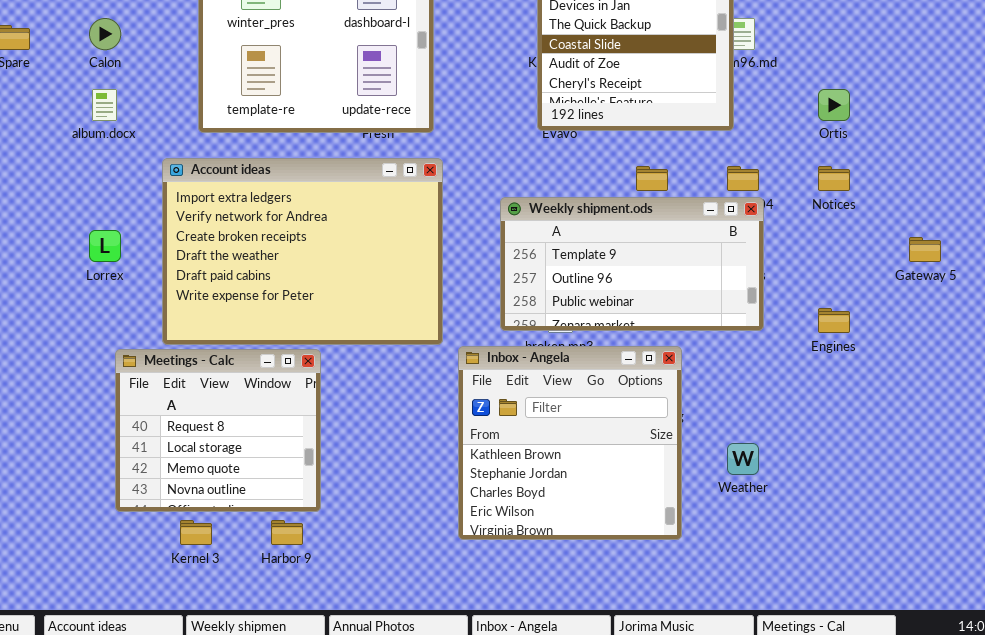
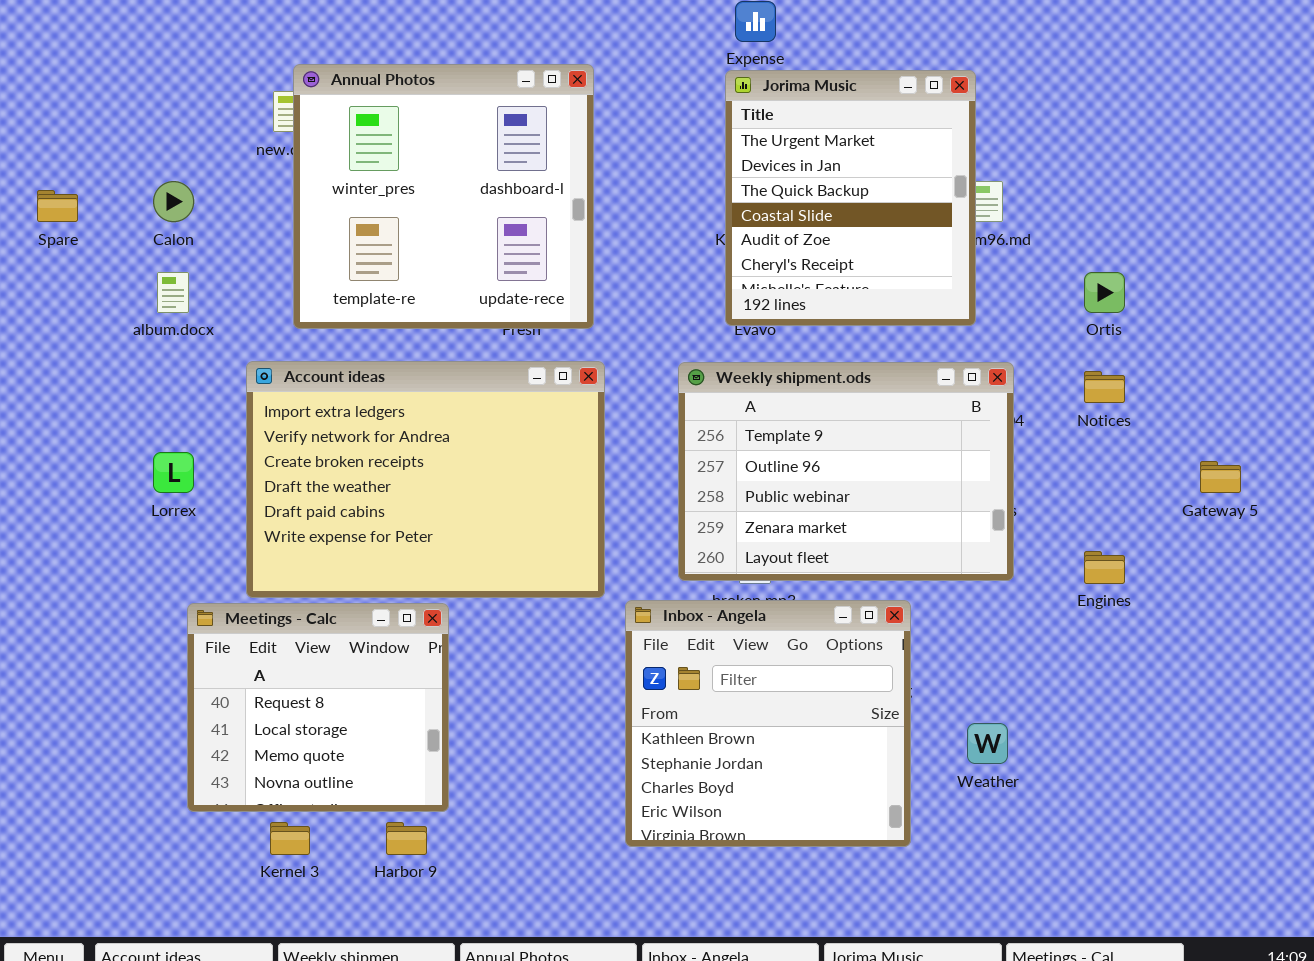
Weekly shipment.ods: [500,197,764,331] -> [678,362,1014,581], resized

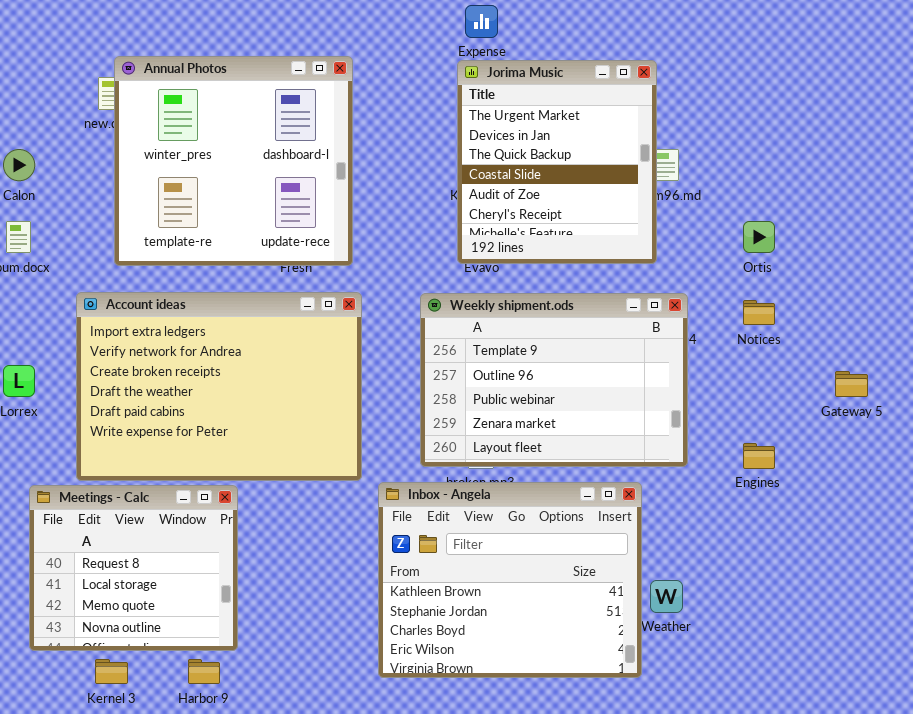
Inbox - Angela: [625,600,911,847] -> [378,482,642,678], resized

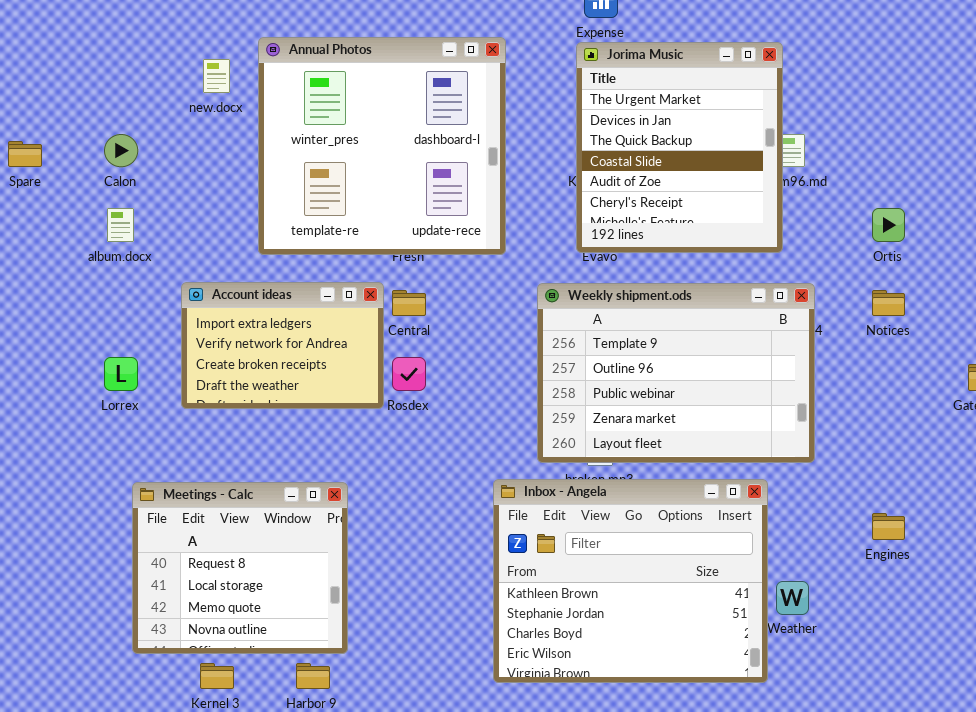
Annual Photos: [114,56,353,266] -> [258,37,506,255], moved
Account ideas: [76,292,362,481] -> [181,282,384,409], resized
Engines: [743,443,775,469] -> [872,513,905,540], moved

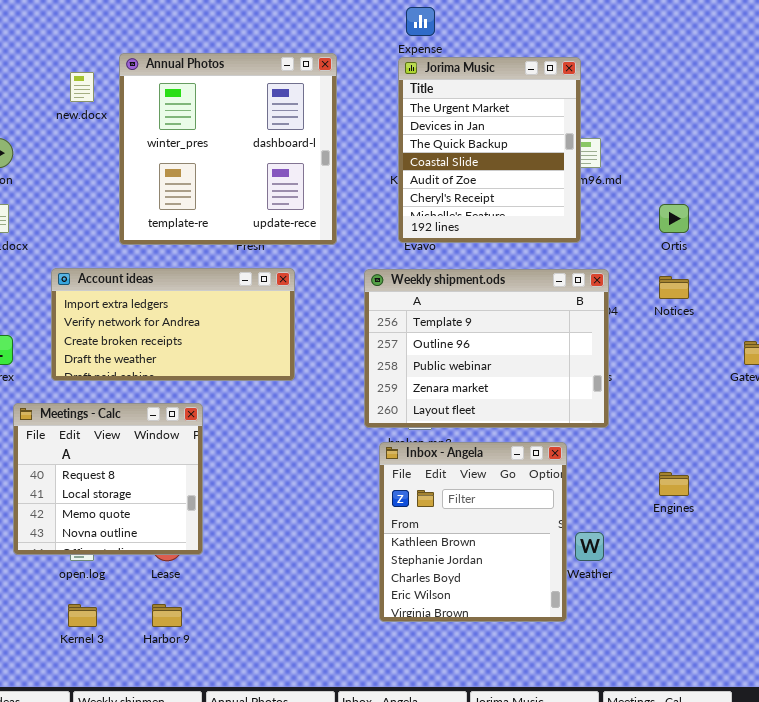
Account ideas: [181,282,384,409] -> [51,268,295,381], resized
Inbox - Angela: [493,479,768,683] -> [379,442,567,622], resized
Meetings - Calc: [132,482,348,654] -> [13,403,203,555], moved

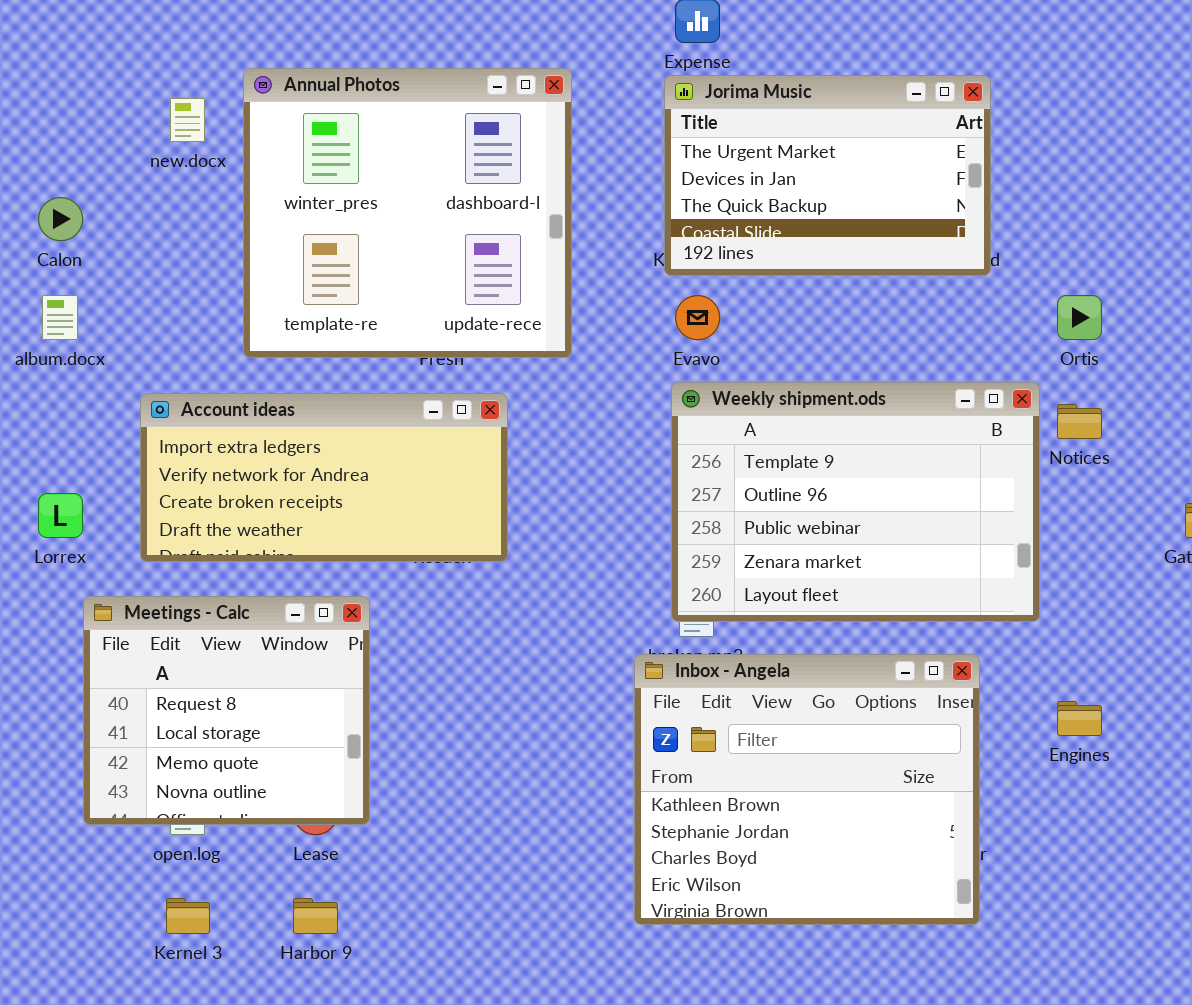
Jorima Music: [398,57,581,243] -> [664,75,991,276], resized
Weekly shipment.ods: [364,269,609,428] -> [671,382,1040,622], moved
Inbox - Angela: [379,442,567,622] -> [634,654,980,925], resized

